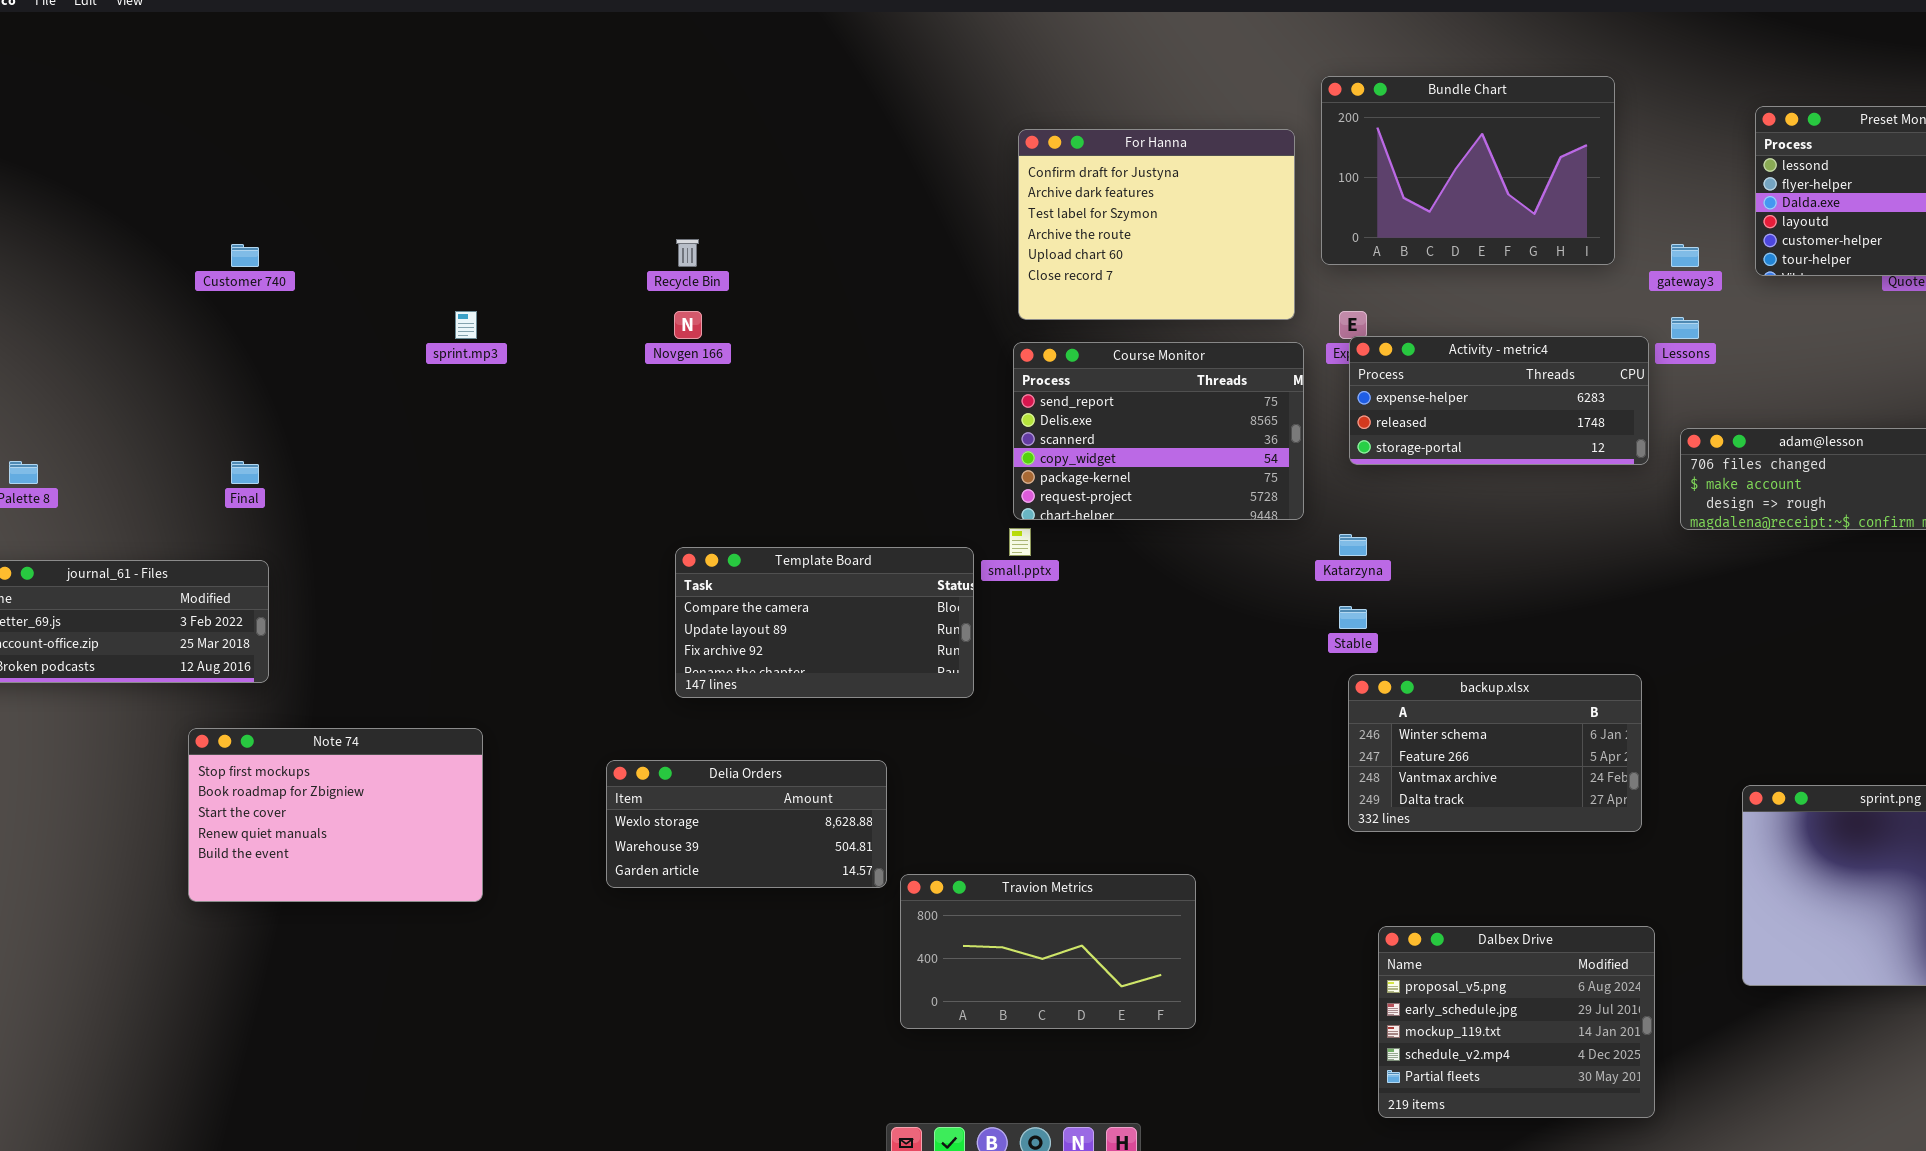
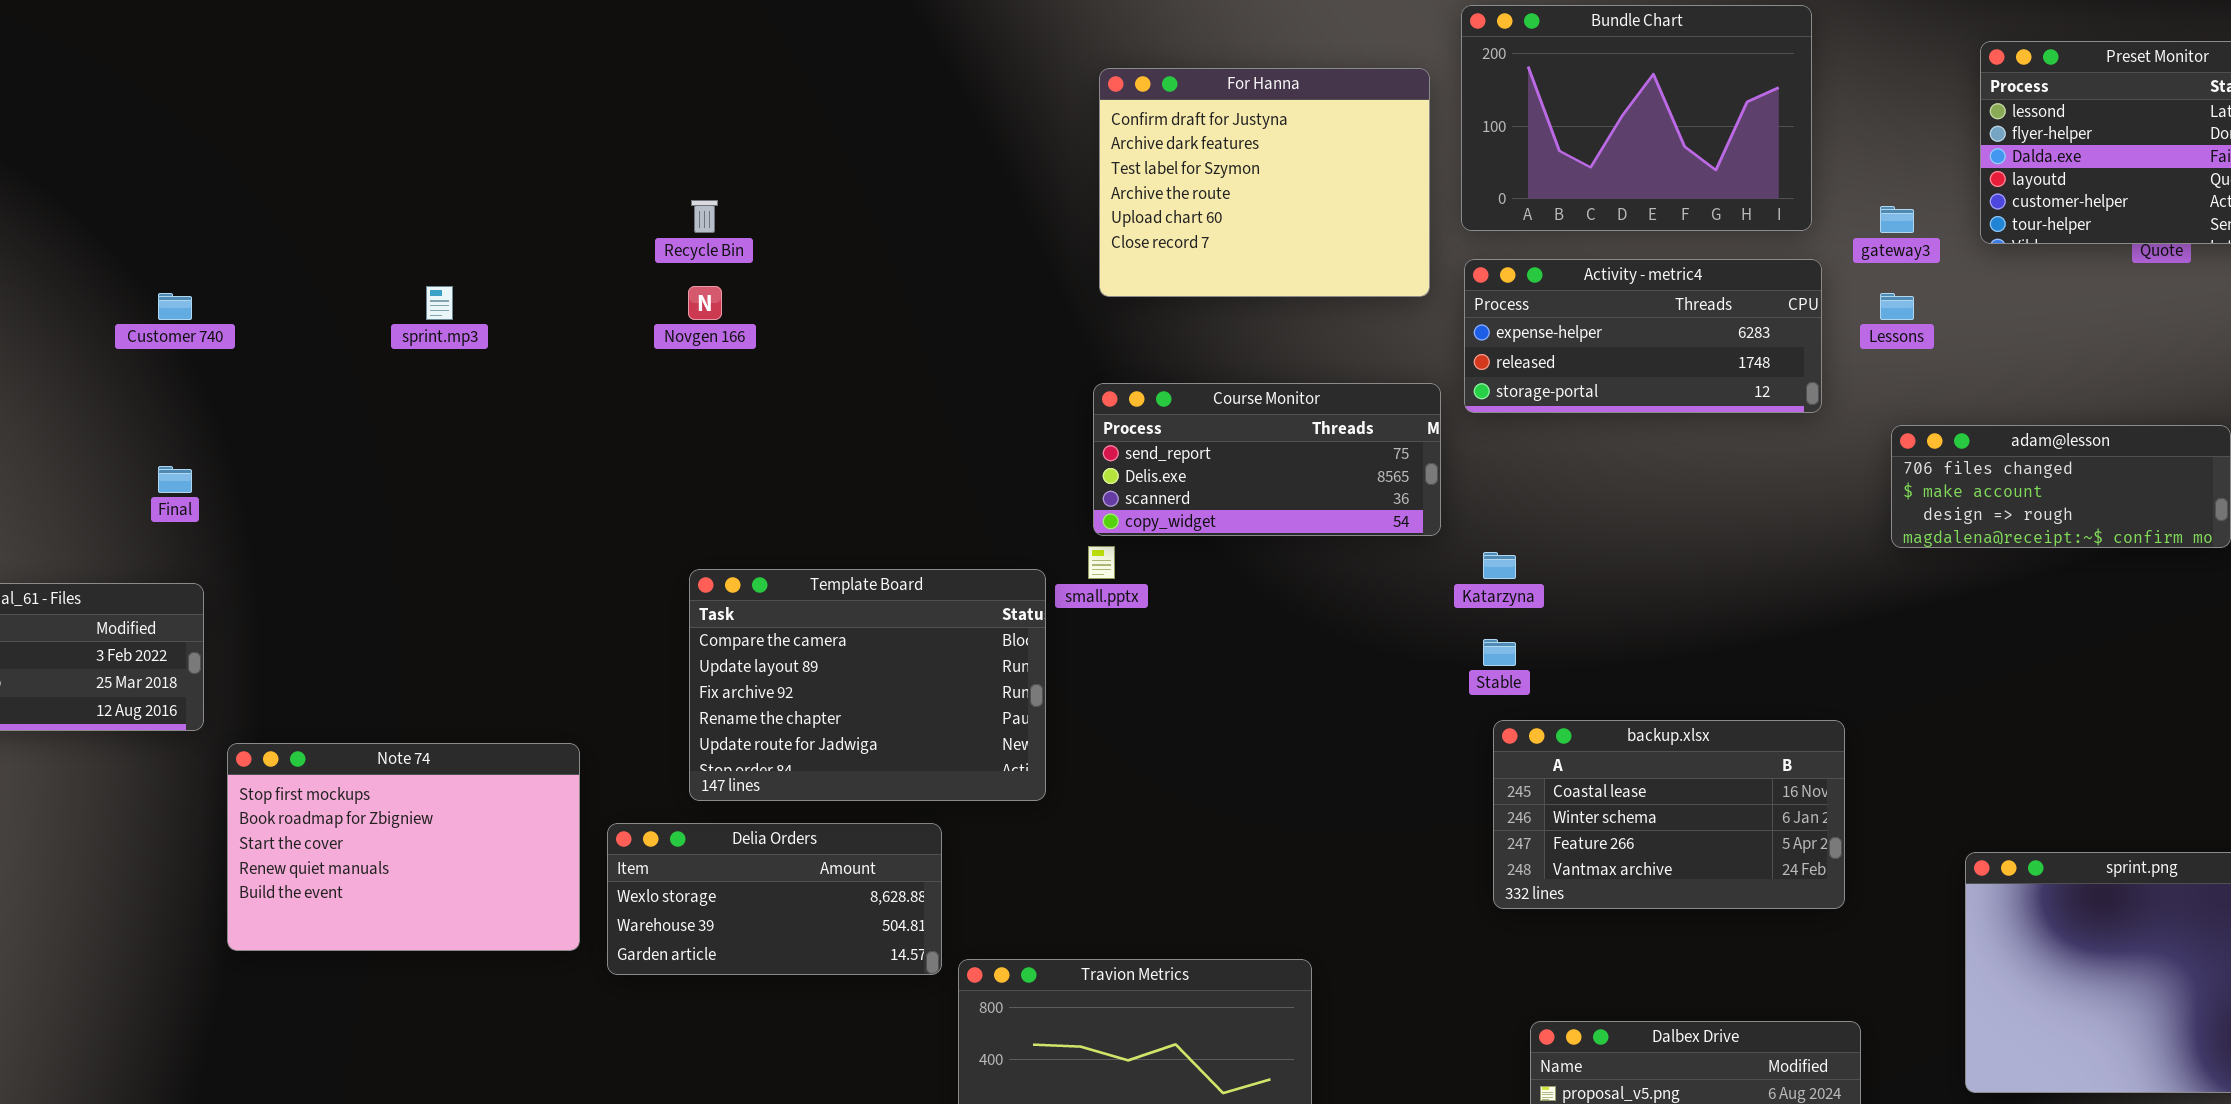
Customer 740: [231,244,259,267] -> [158,293,192,320], moved
Activity - metric4: [1349,336,1649,465] -> [1464,259,1822,413], moved
Course Monitor: [1013,342,1304,520] -> [1093,383,1441,536], resized
Template Board: [675,547,974,698] -> [689,569,1046,801], resized
backup.xlsx: [1348,674,1642,832] -> [1493,720,1845,909], scrolled up 1 row
Note 74: [188,728,483,902] -> [227,743,580,951], moved

